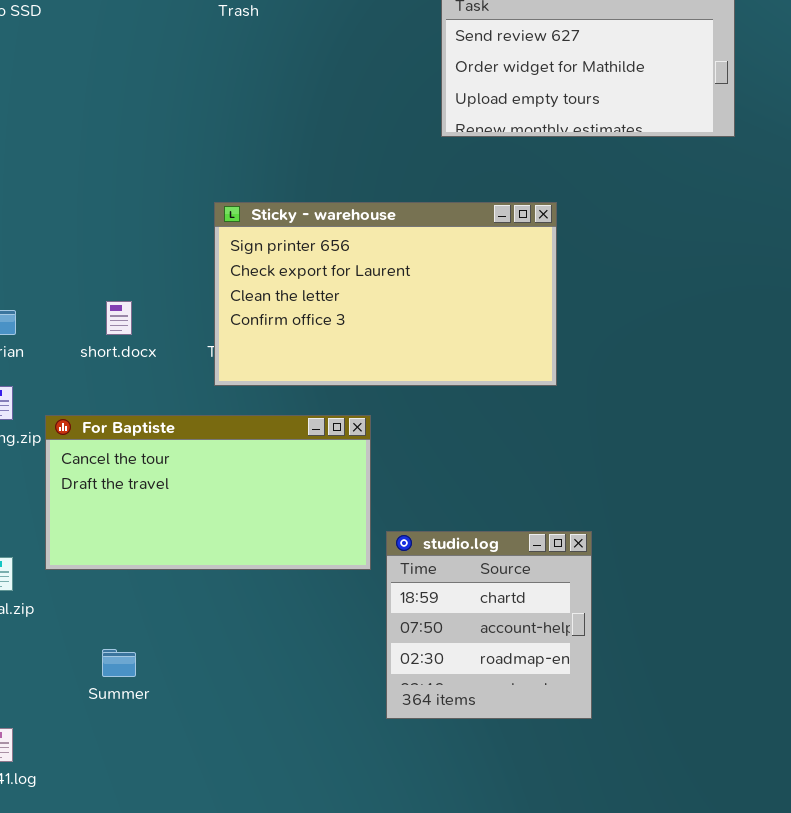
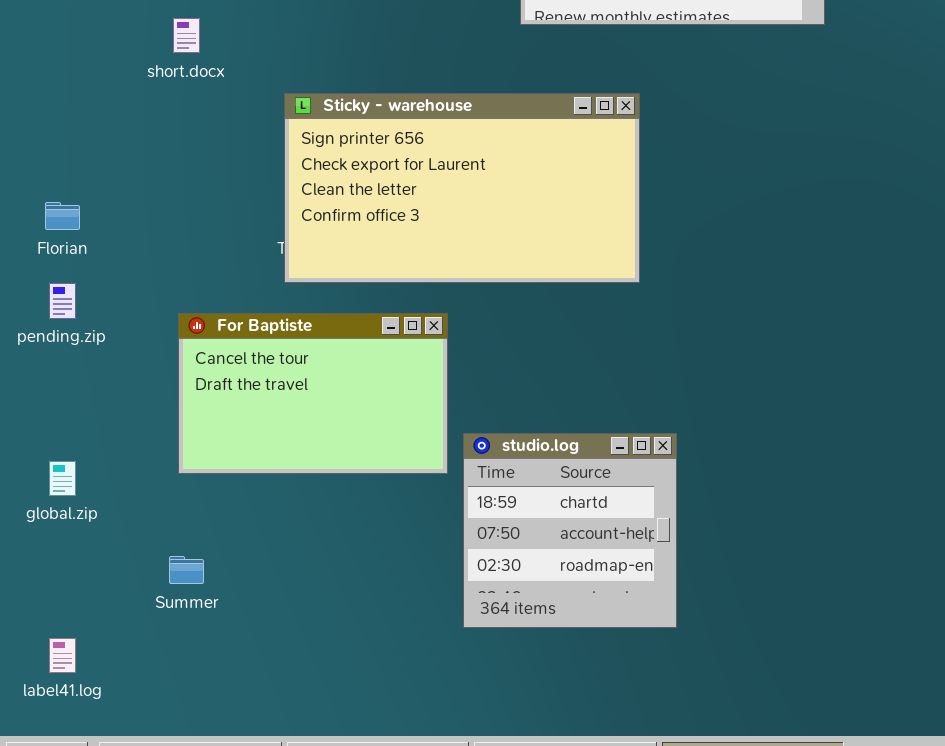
short.docx: [106,301,132,335] -> [173,18,200,53], moved
For Baptiste: [45,415,371,570] -> [178,313,448,474], resized

